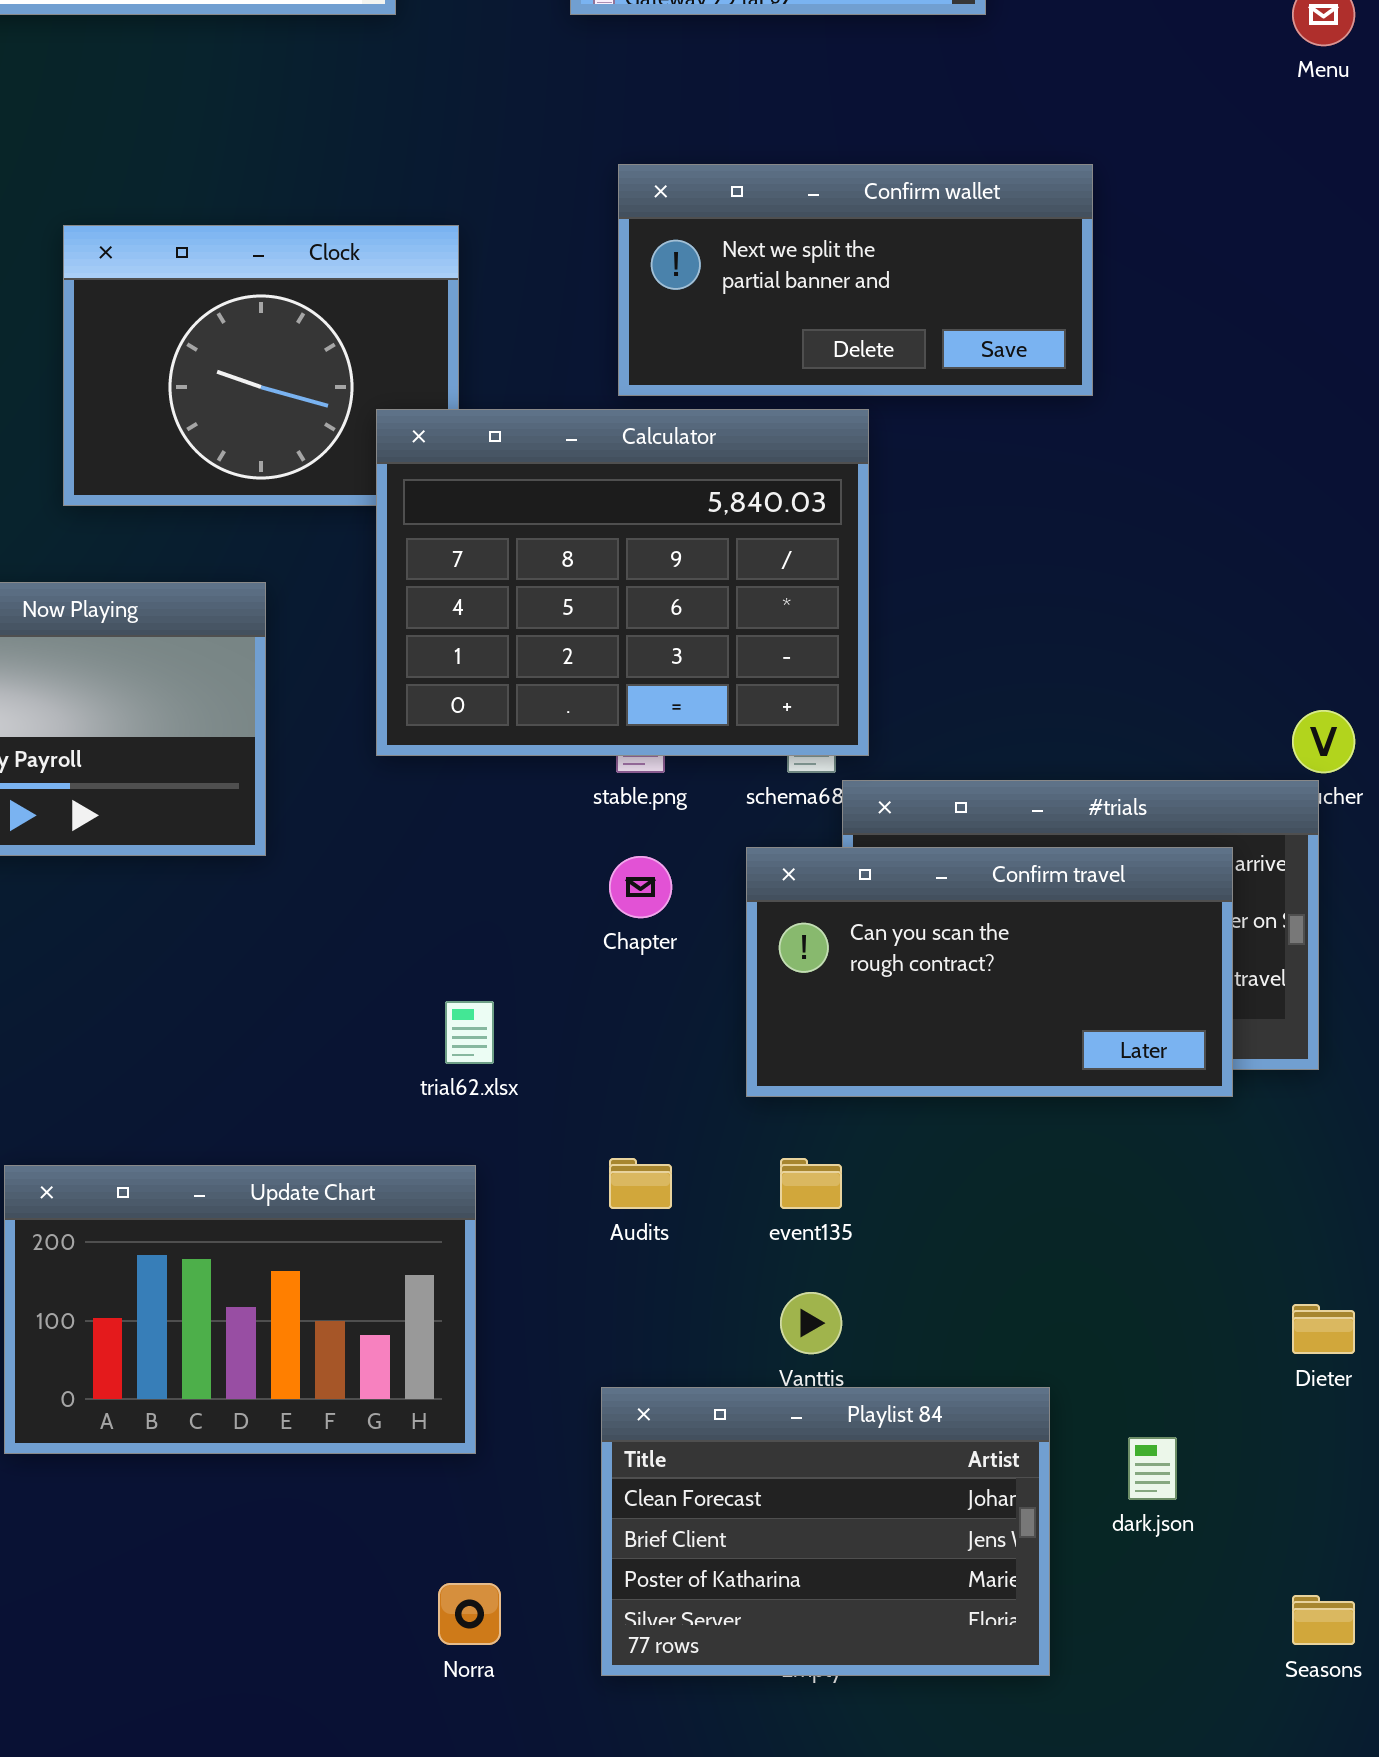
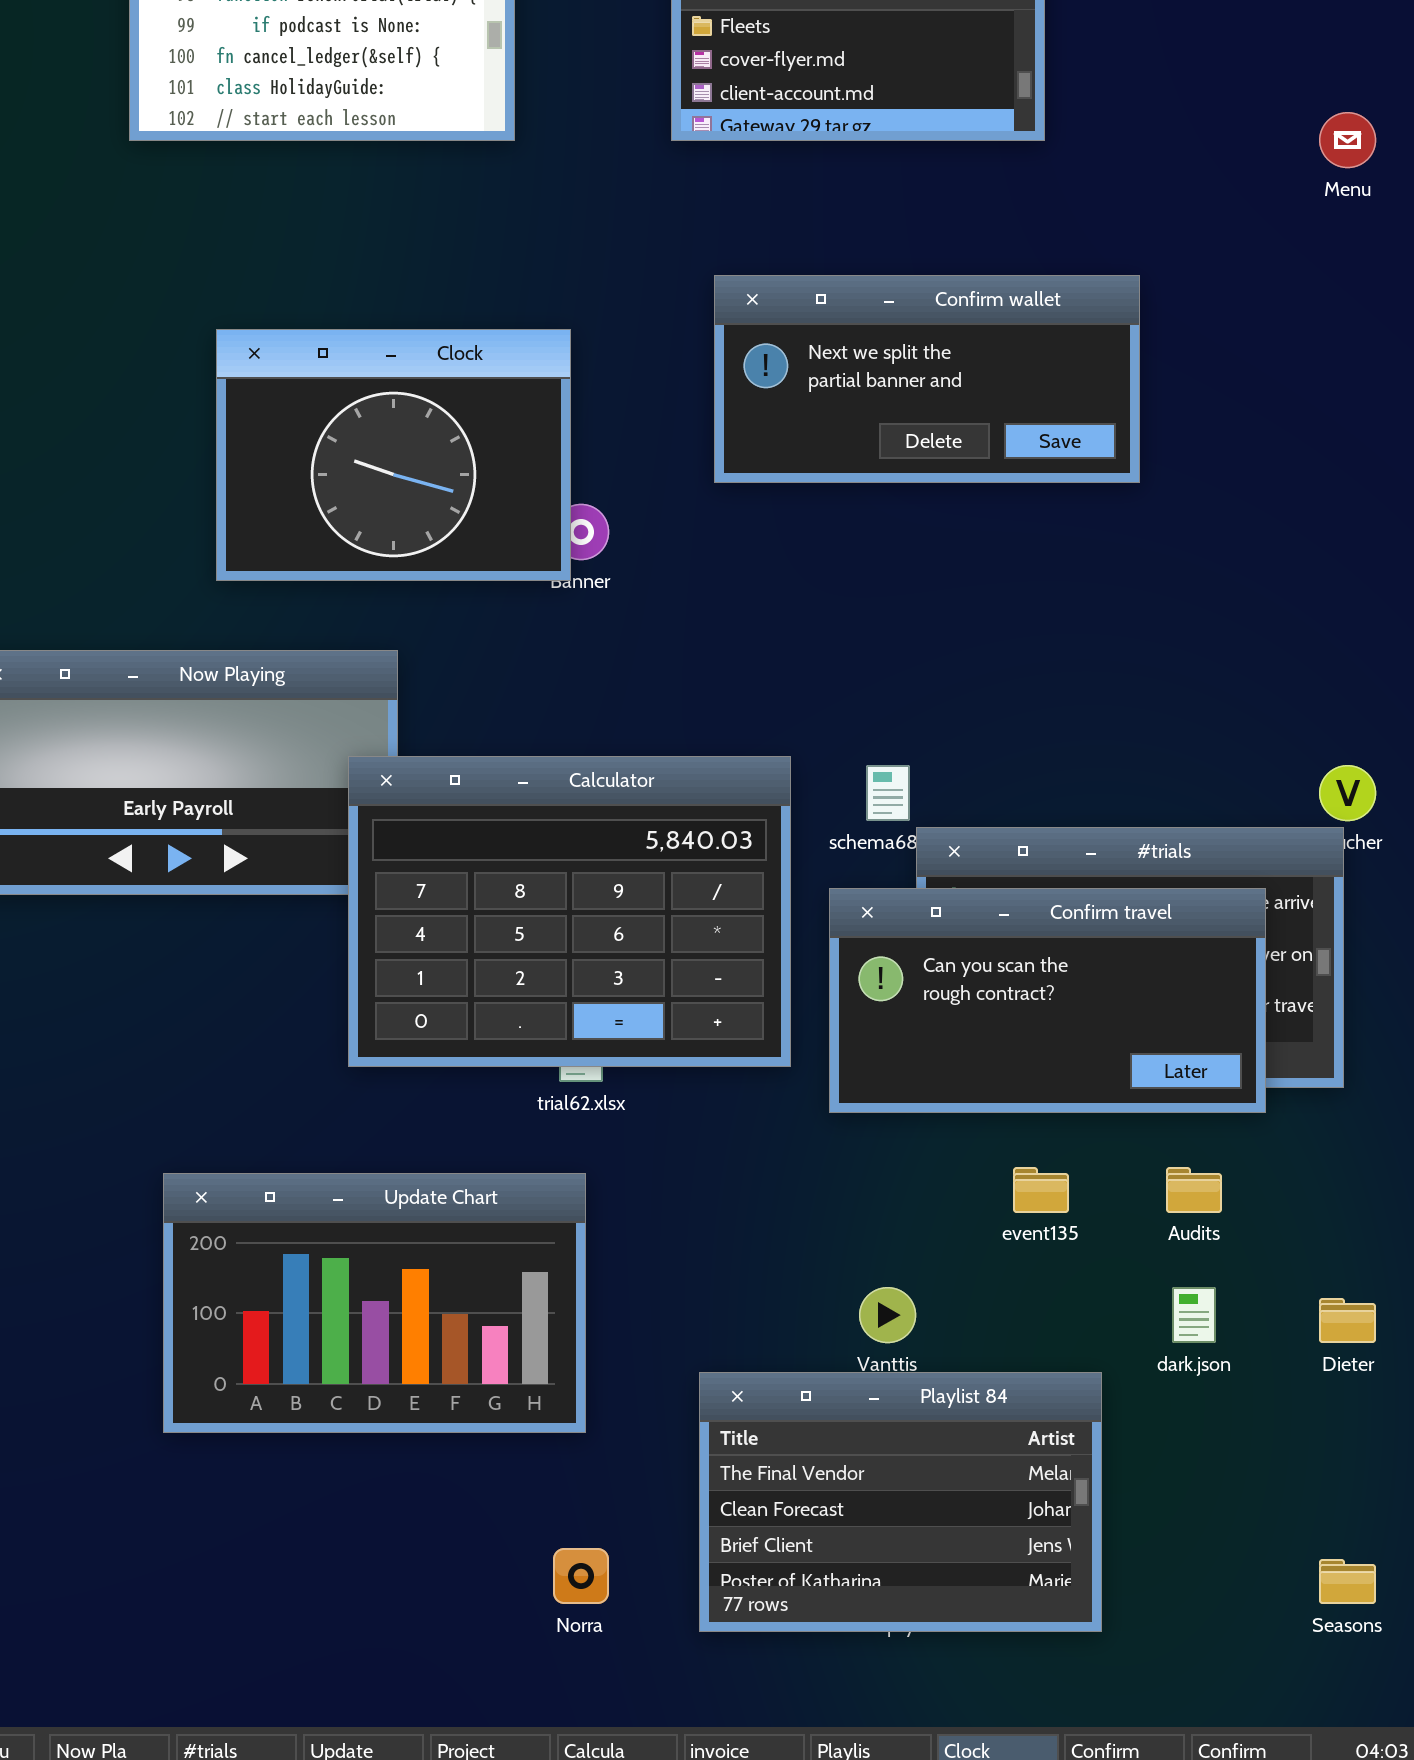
Calculator: [376,409,869,756] -> [348,756,791,1067], moved
Audits: [609,1158,672,1209] -> [1166,1167,1222,1213], moved
event135: [780,1158,842,1209] -> [1013,1167,1069,1213], moved
Playlist 84: [601,1387,1050,1676] -> [699,1372,1102,1632], scrolled up 1 row
dark.json: [1128,1437,1177,1500] -> [1172,1287,1216,1343], moved

